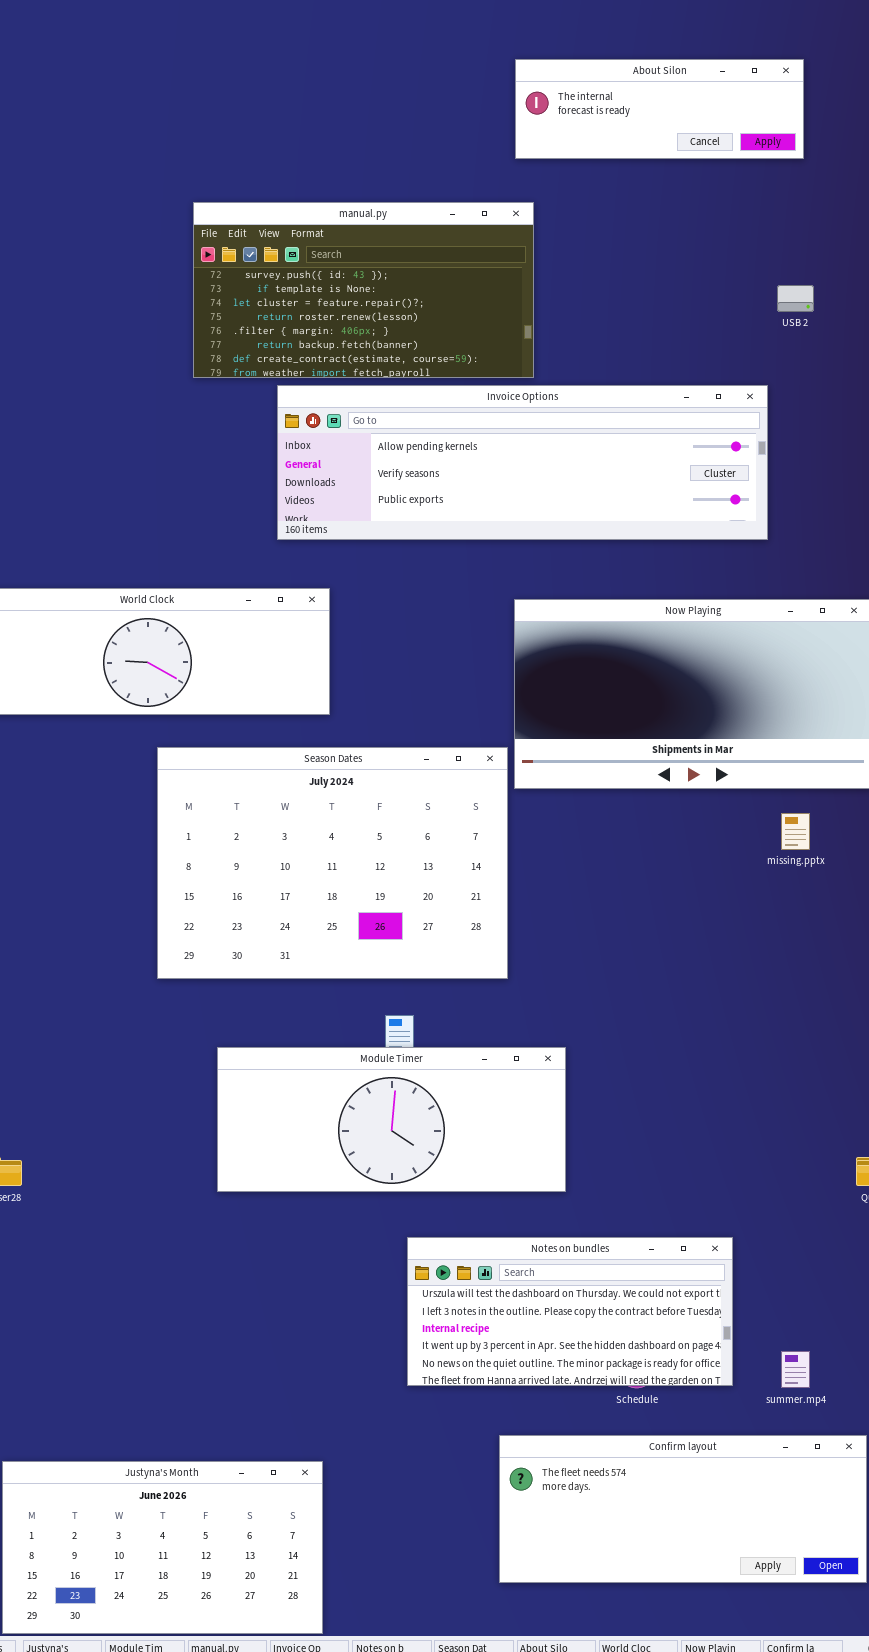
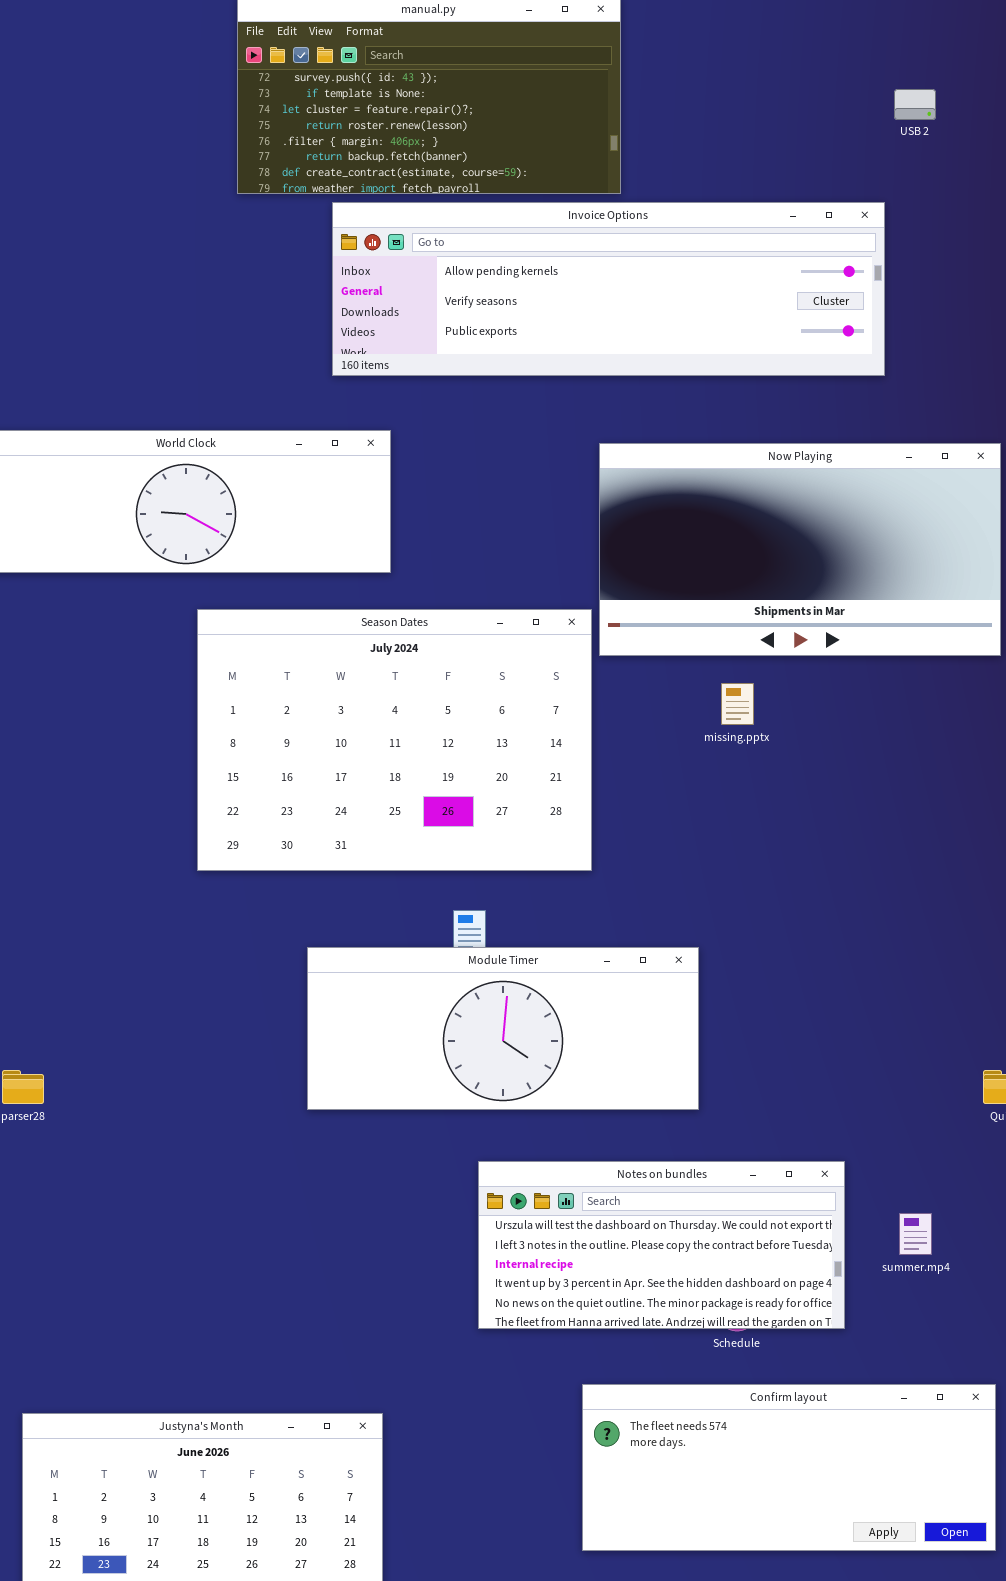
missing.pptx: [781,813,810,850] -> [721,683,754,725], moved
Module Timer: [217,1047,566,1192] -> [307,947,699,1110], moved
summer.mp4: [781,1351,810,1388] -> [899,1213,932,1255], moved

